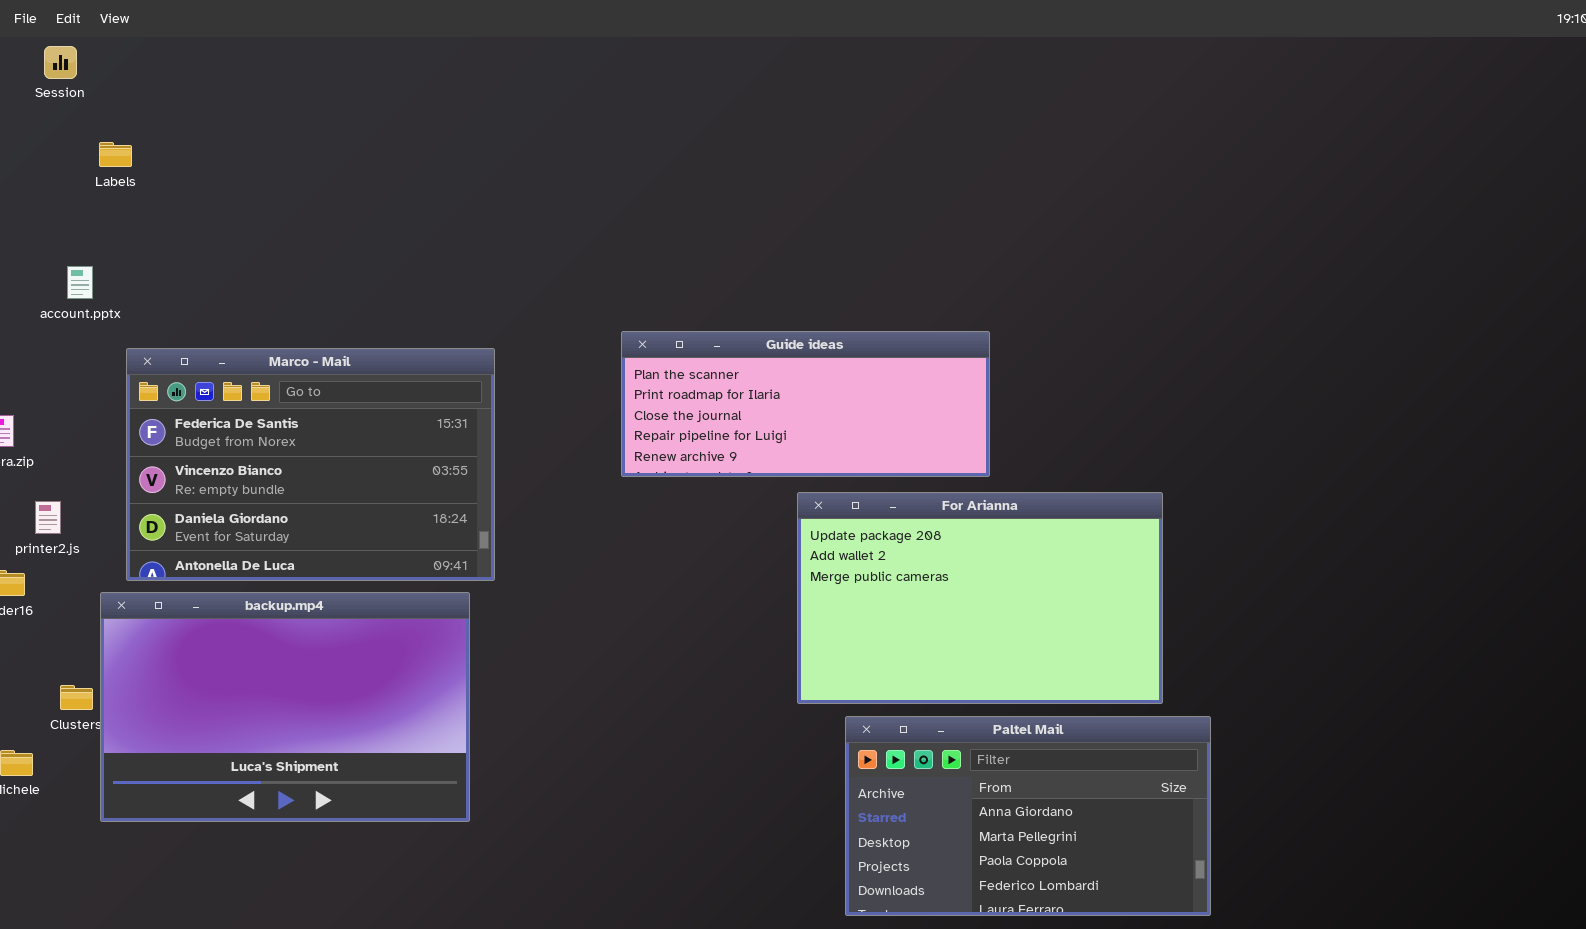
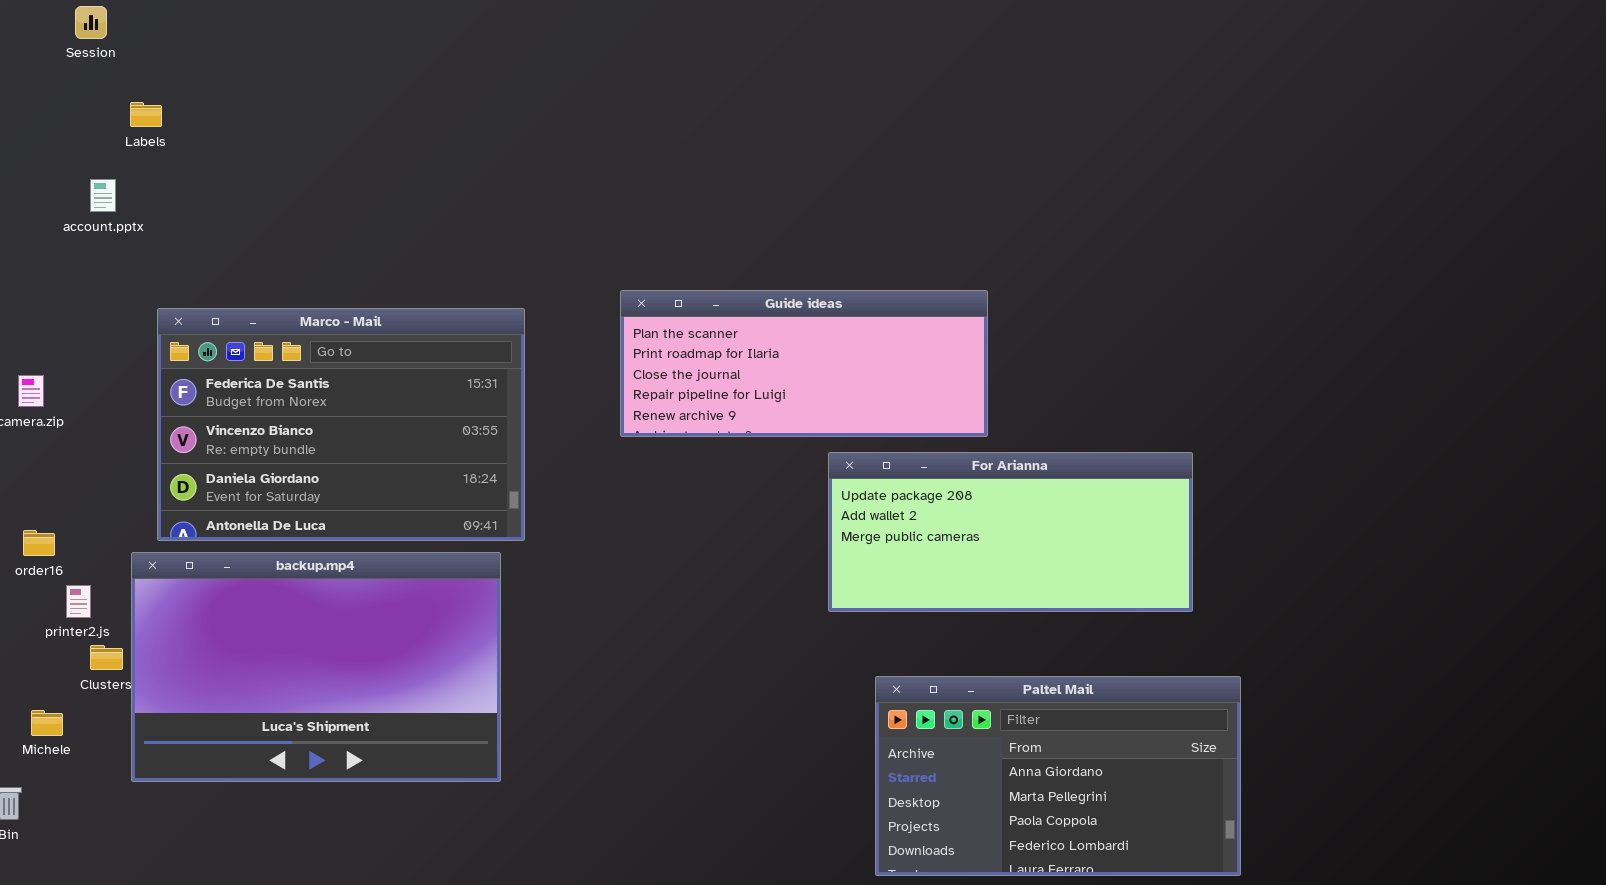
account.pptx: [67,266,93,299] -> [90,179,116,212], moved
Guide ideas: [621,331,990,477] -> [620,290,988,437], moved
For Arianna: [797,492,1163,704] -> [828,452,1193,612], resized
printer2.js: [35,501,61,534] -> [66,585,91,618], moved

